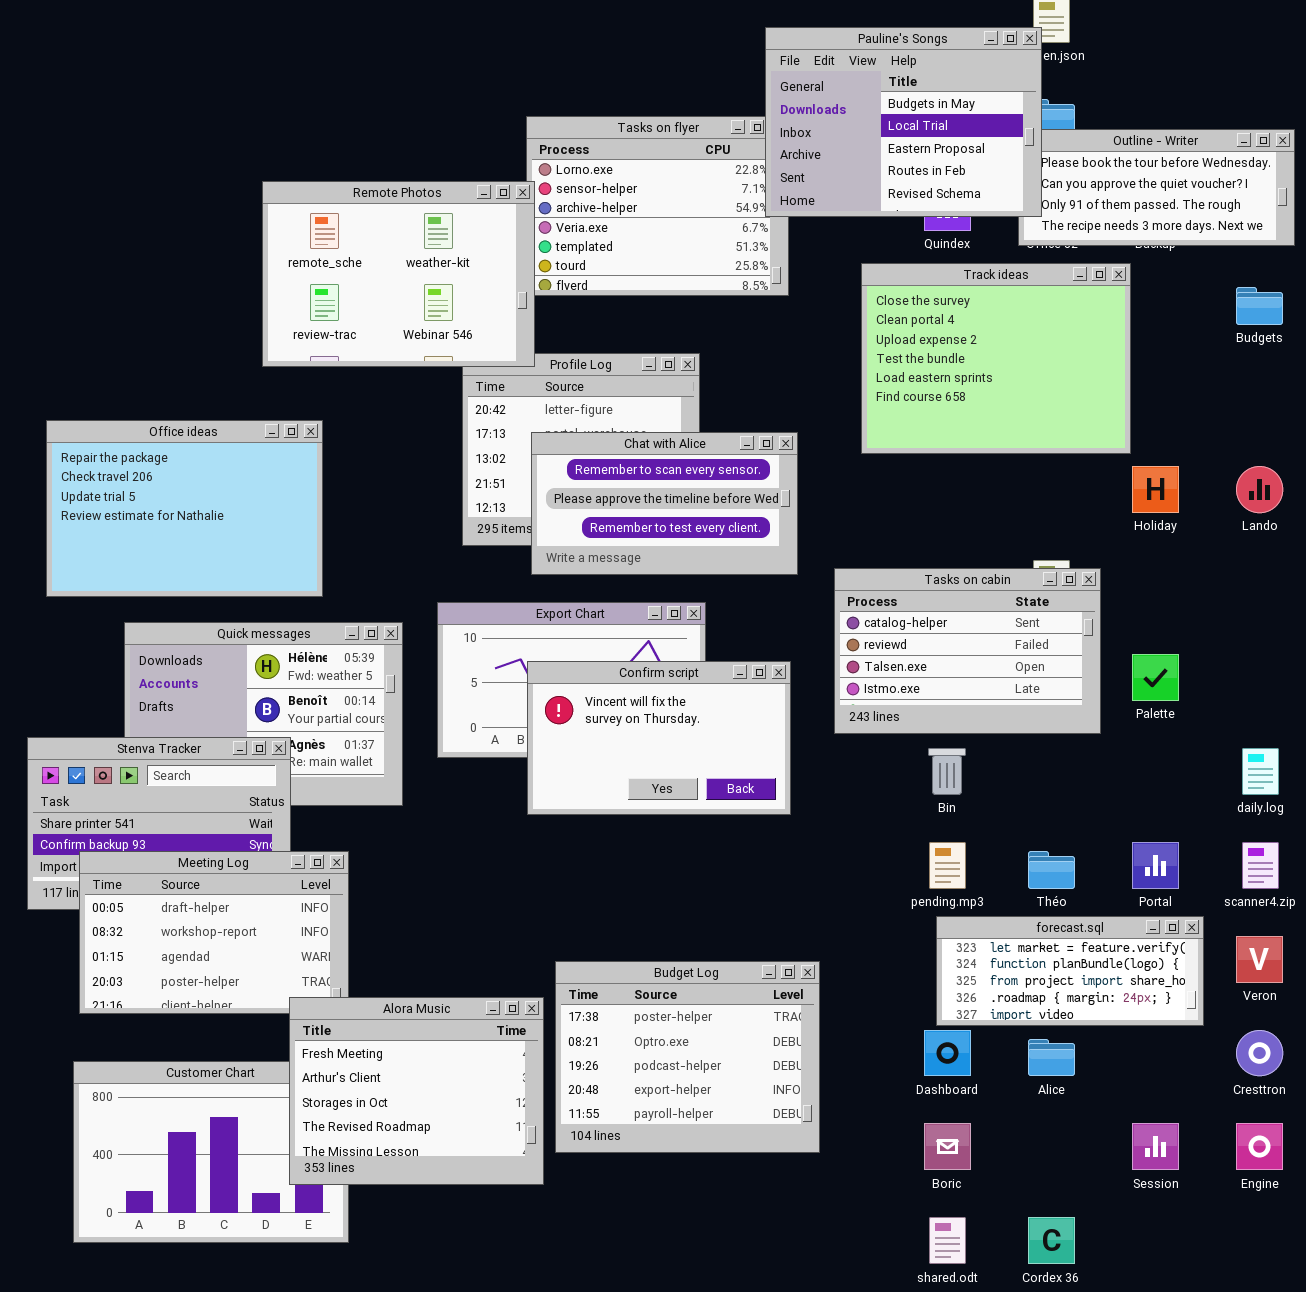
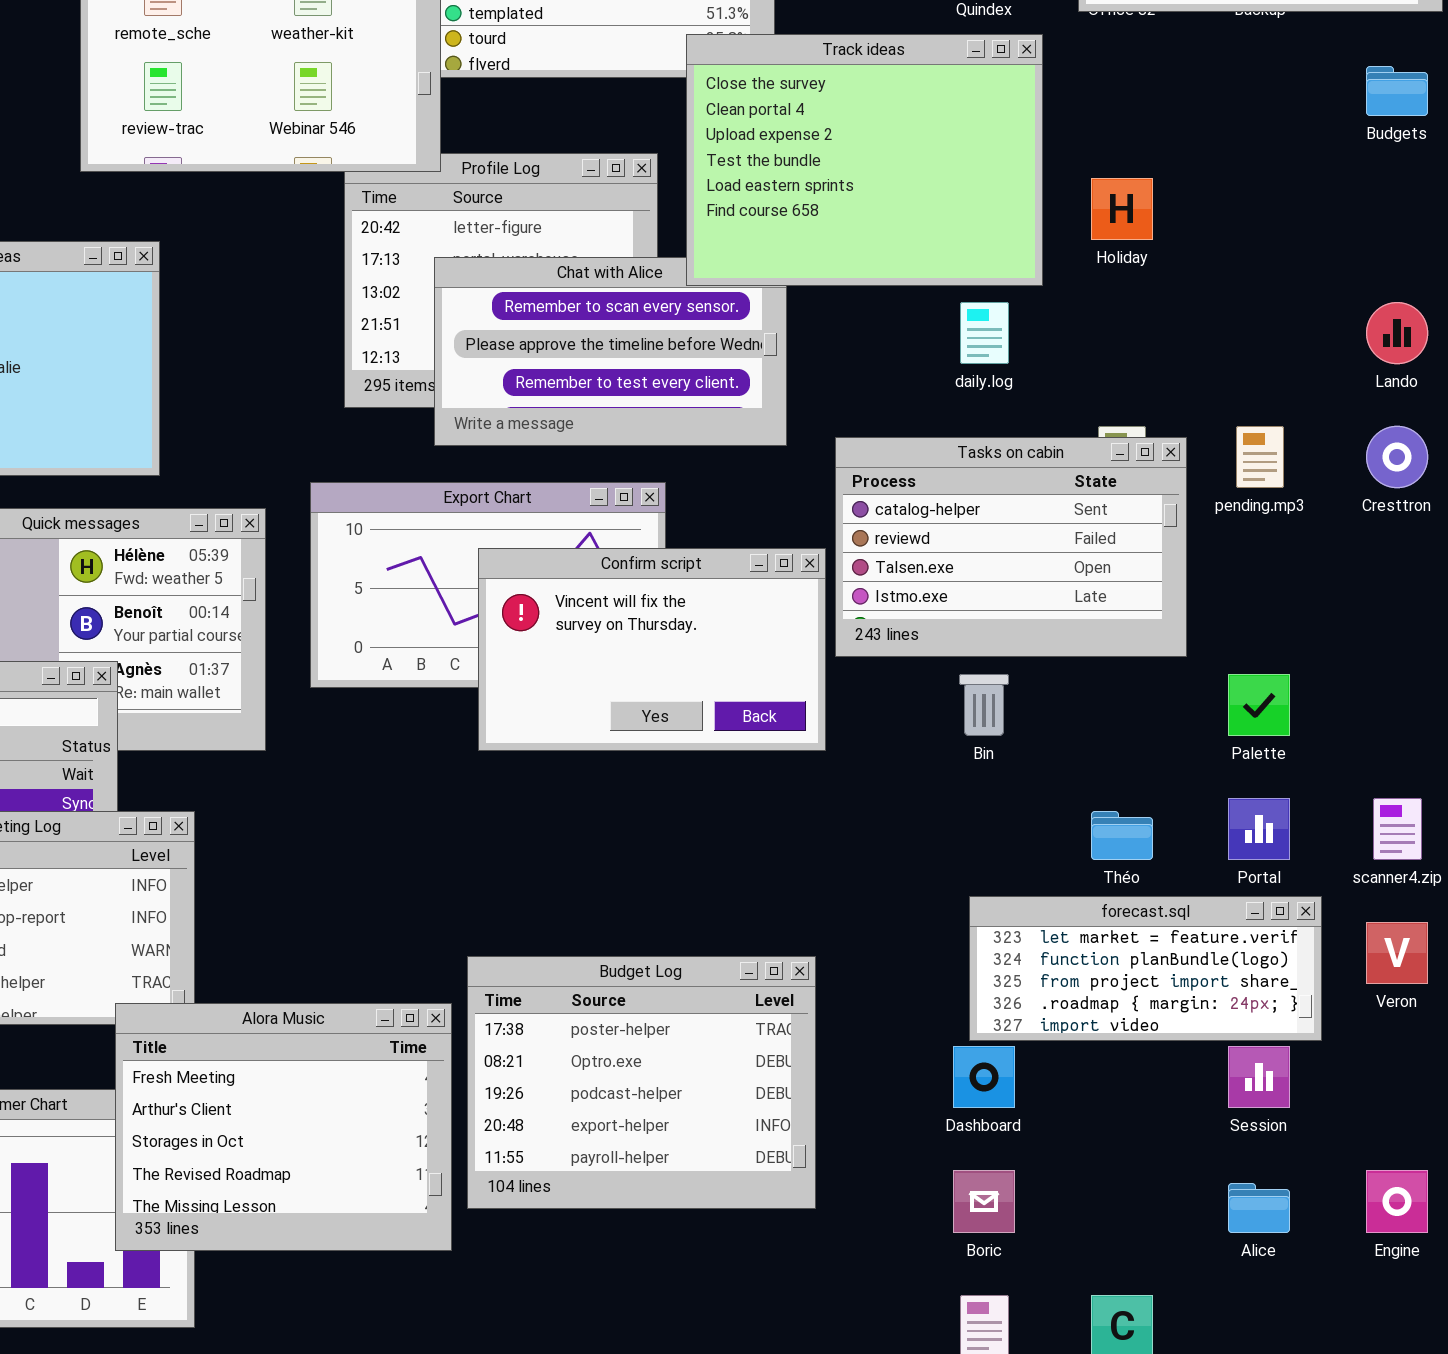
Track ideas: [861,263,1131,454] -> [686,34,1043,286], moved
Holiday: [1132,466,1179,513] -> [1091,178,1153,240], moved
Palette: [1132,654,1179,701] -> [1228,674,1290,736], moved
Confirm script: [527,661,791,815] -> [478,548,826,751], moved
daily.log: [1242,748,1279,795] -> [960,302,1009,364], moved
pending.mp3: [929,842,966,889] -> [1236,426,1284,488], moved
Cresttron: [1236,1030,1283,1076] -> [1366,426,1428,488], moved
Alice: [1028,1039,1075,1076] -> [1228,1183,1290,1233], moved
Session: [1132,1123,1179,1170] -> [1228,1046,1290,1108], moved

